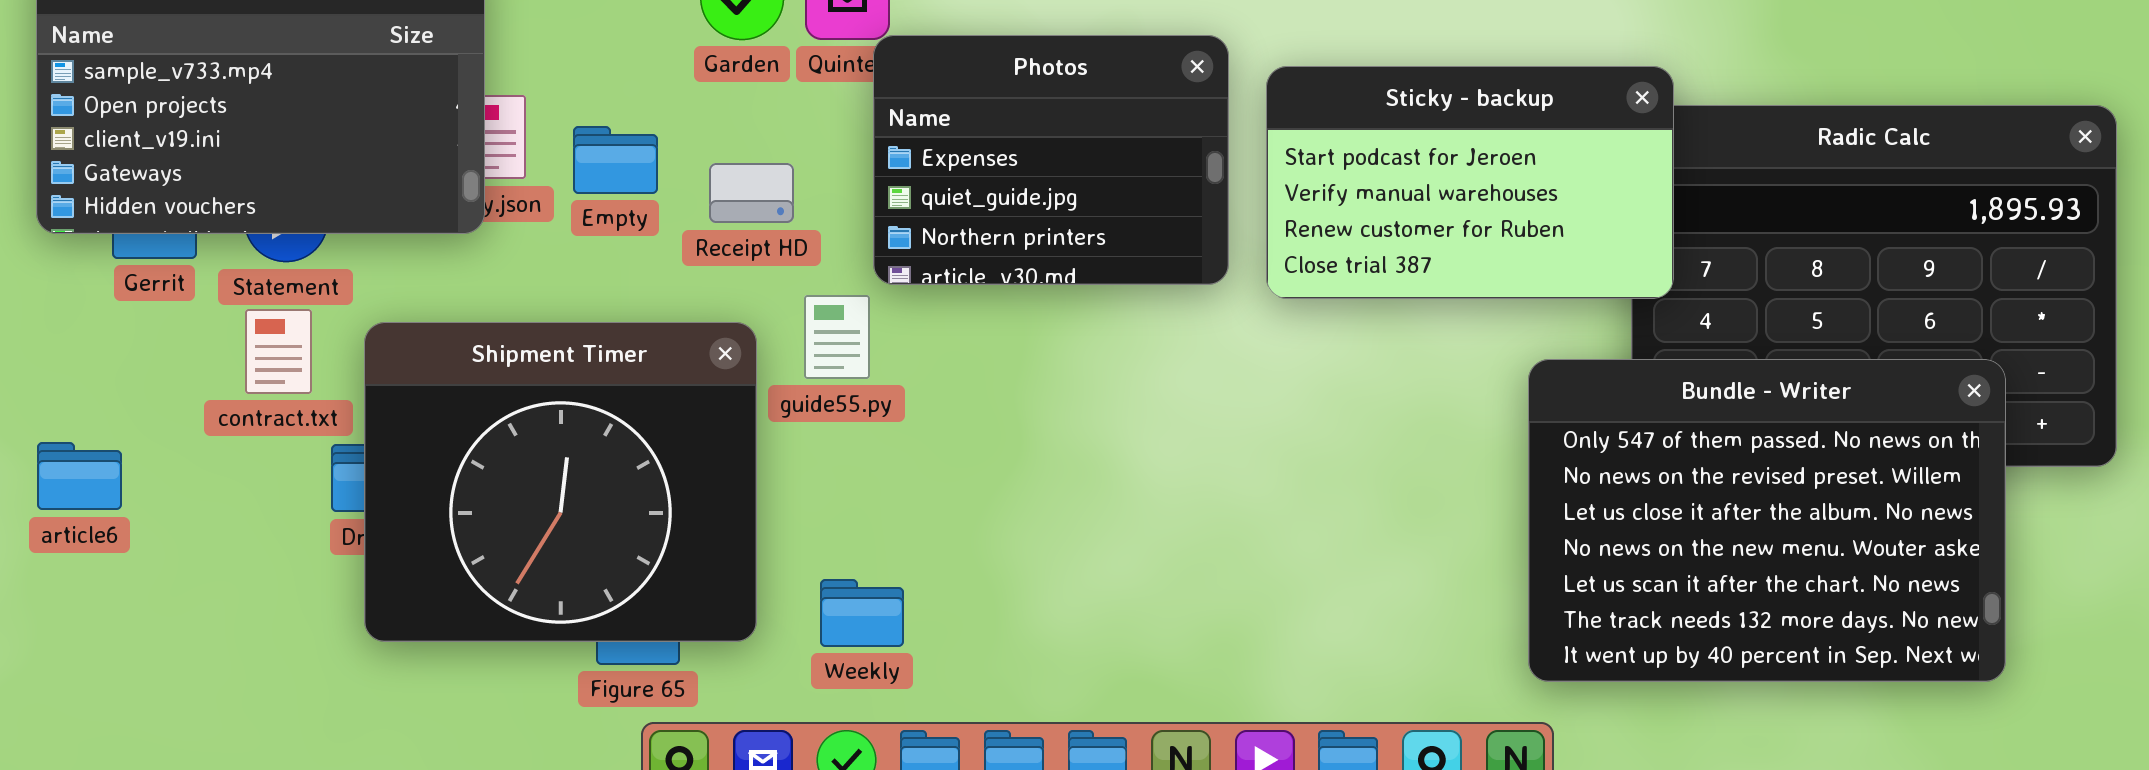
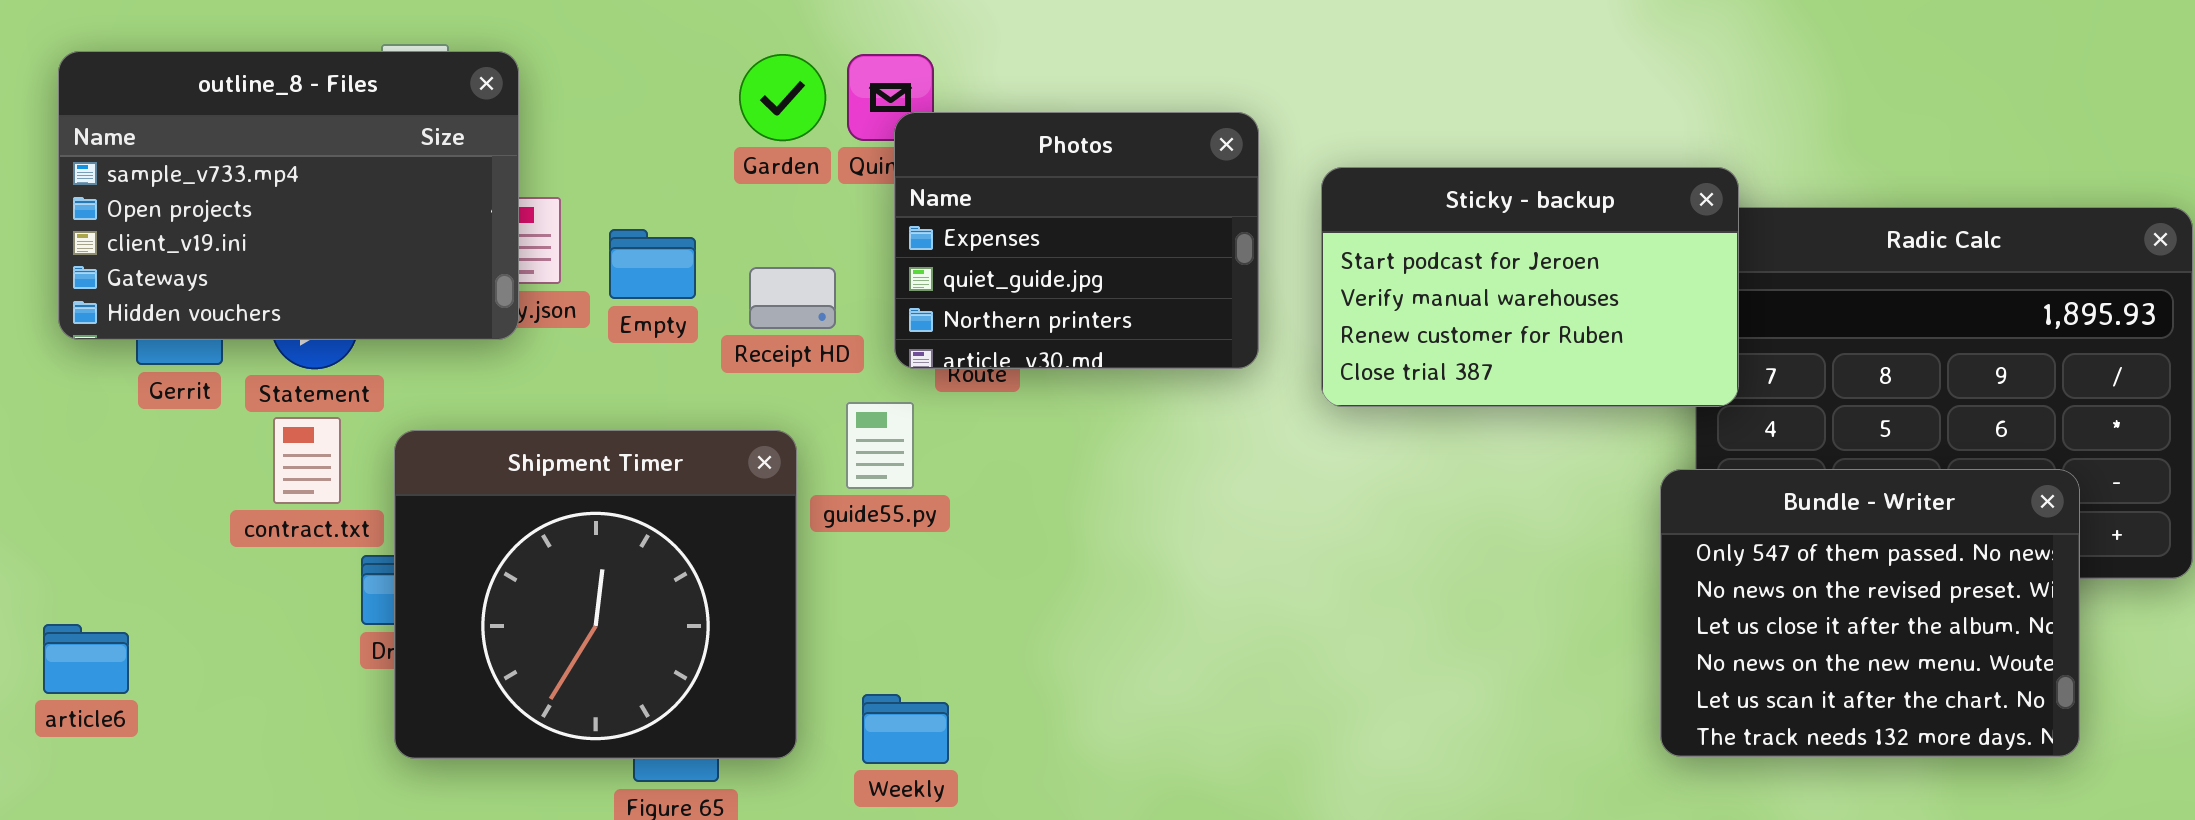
Photos: [873,35,1229,285] -> [894,112,1259,369], moved
Bundle - Writer: [1528,359,2006,682] -> [1660,469,2080,757], resized
article6: [37,442,122,510] -> [43,624,129,694], moved

